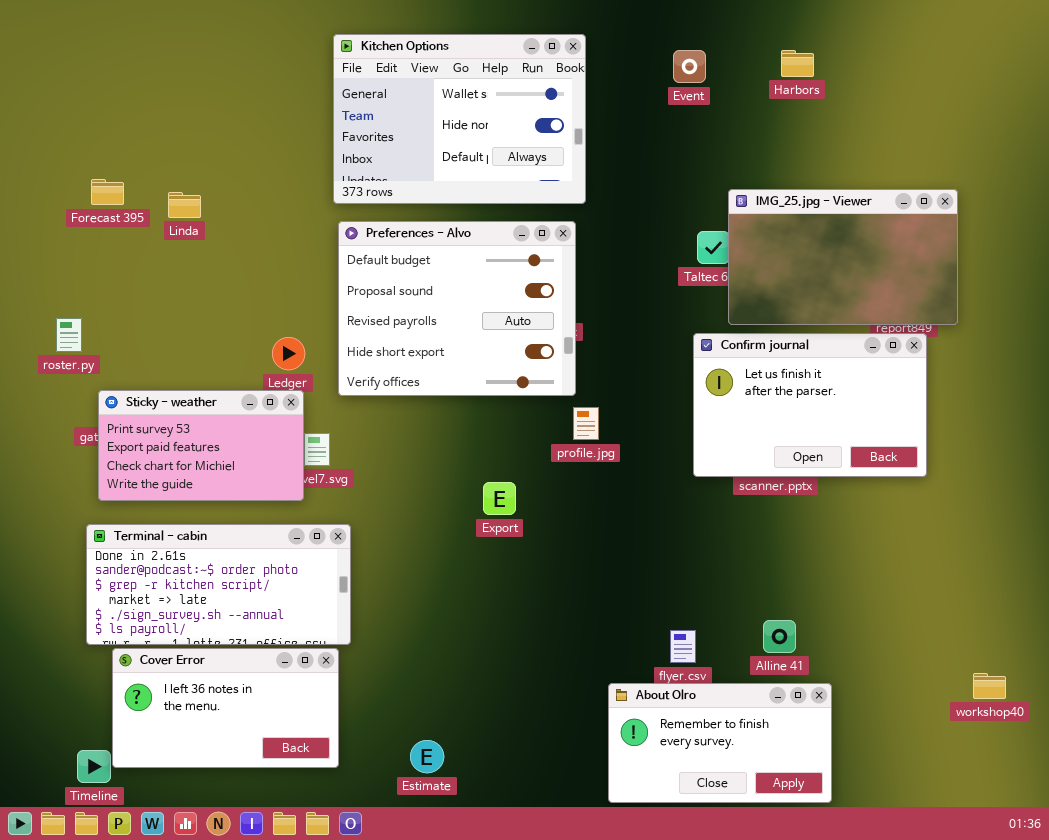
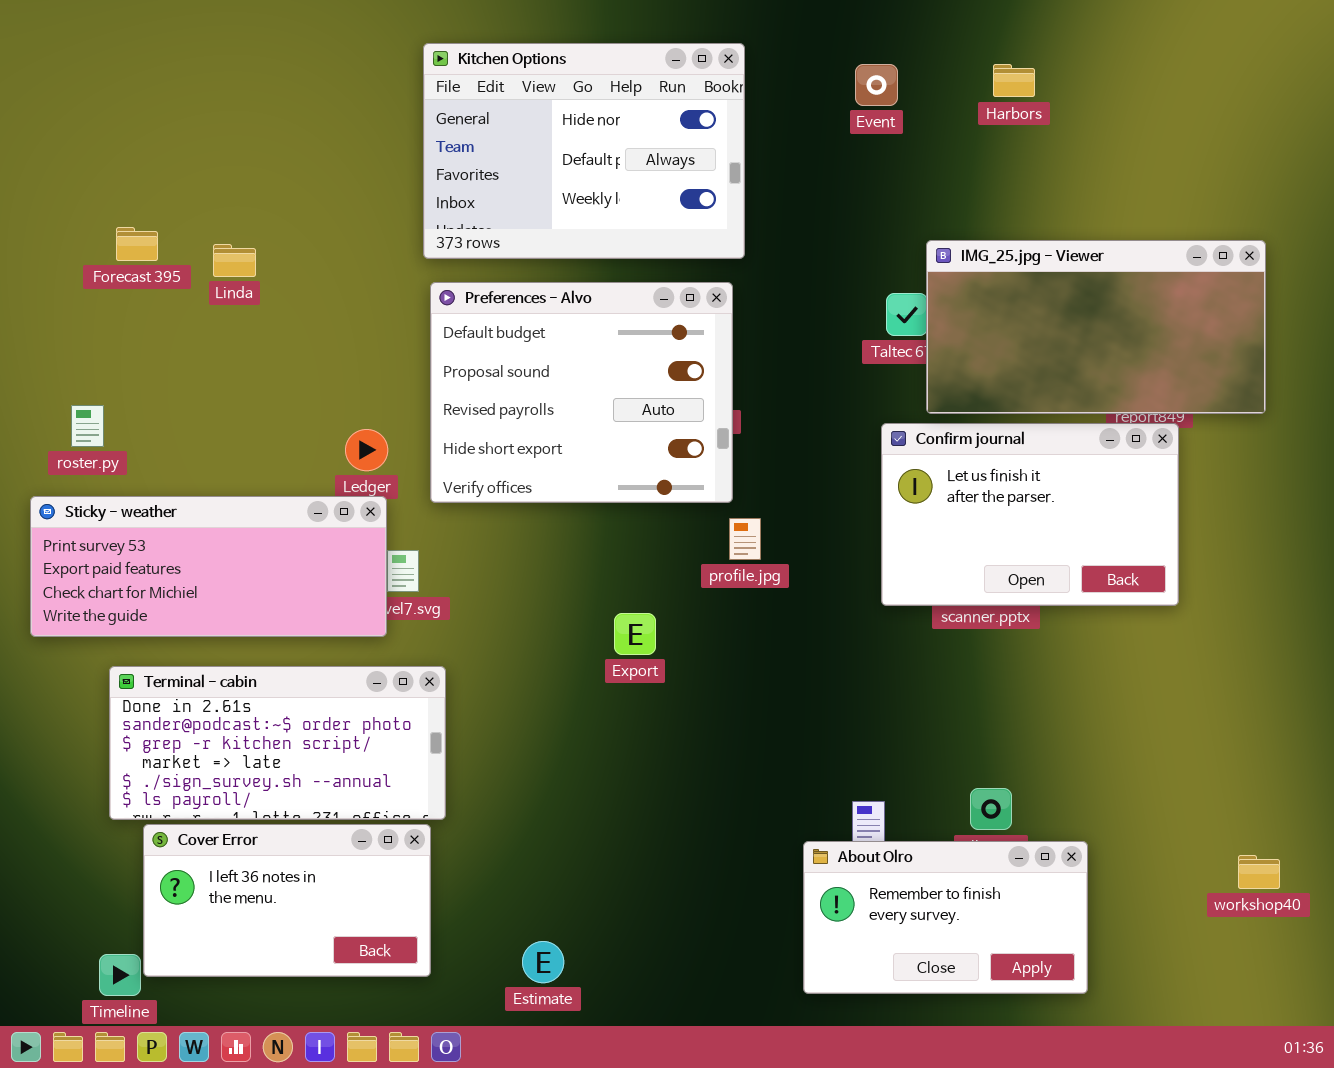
Kitchen Options: [333,34,586,204] -> [423,43,745,259], scrolled down 1 row
IMG_25.jpg - Viewer: [728,189,958,325] -> [926,240,1266,414], resized
Sticky - weather: [98,390,304,501] -> [30,496,387,637], resized
About Olro: [608,683,832,803] -> [803,841,1088,994], moved

